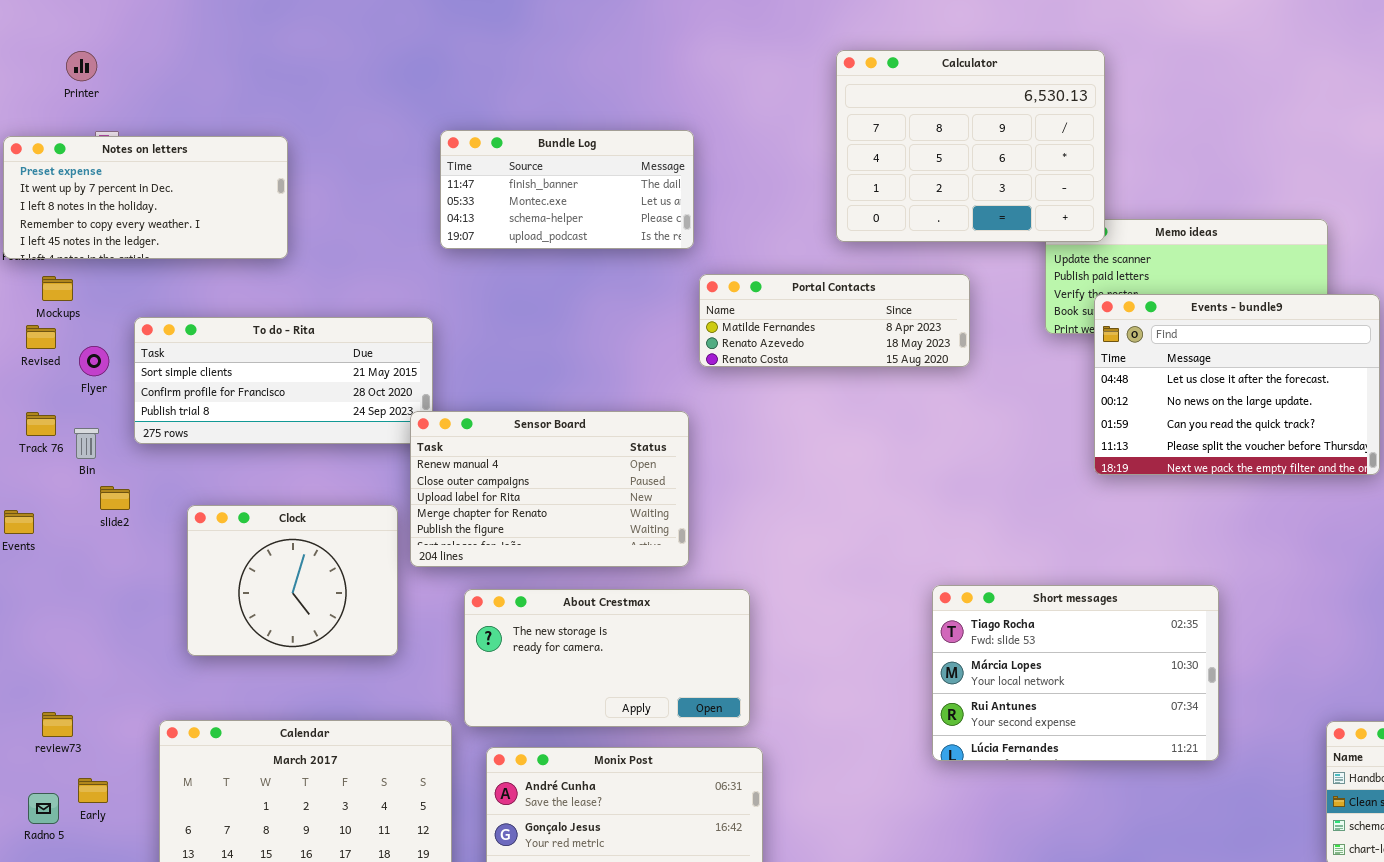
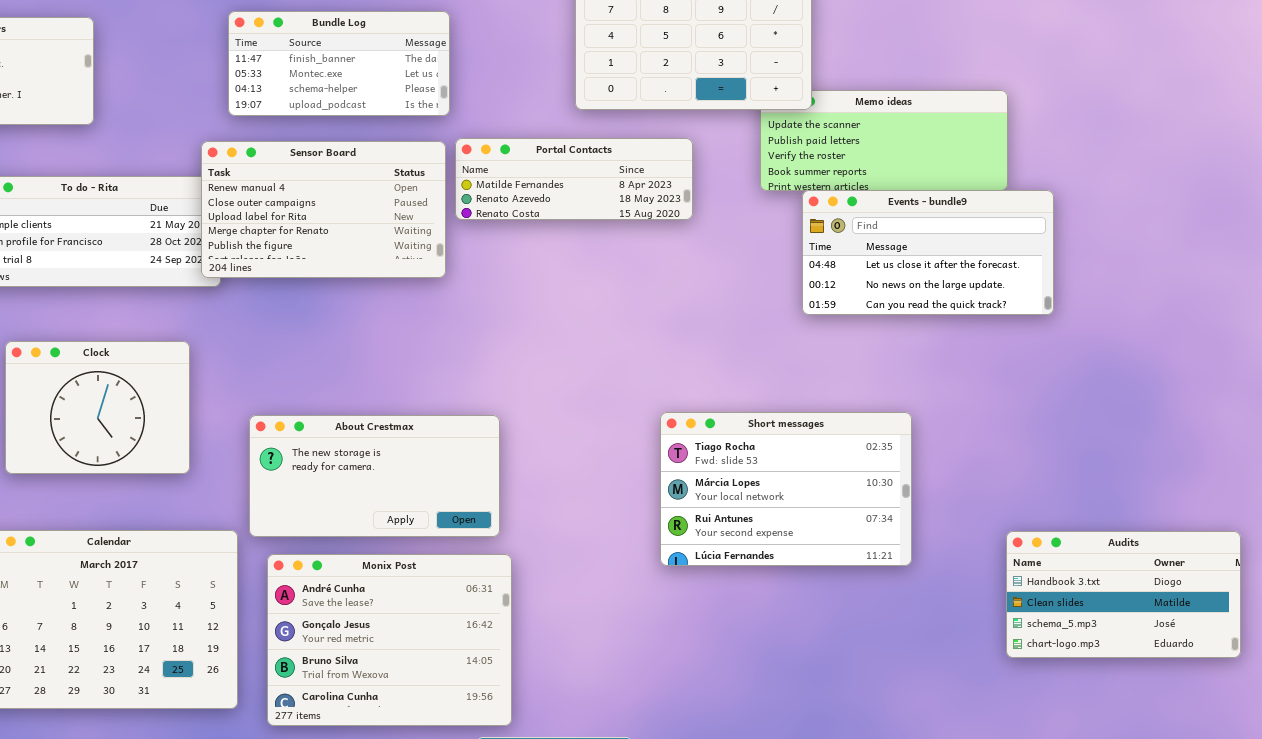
Events - bundle9: [1094,294,1380,475] -> [802,190,1054,315], resized
Sensor Board: [410,411,689,567] -> [201,141,446,278], moved

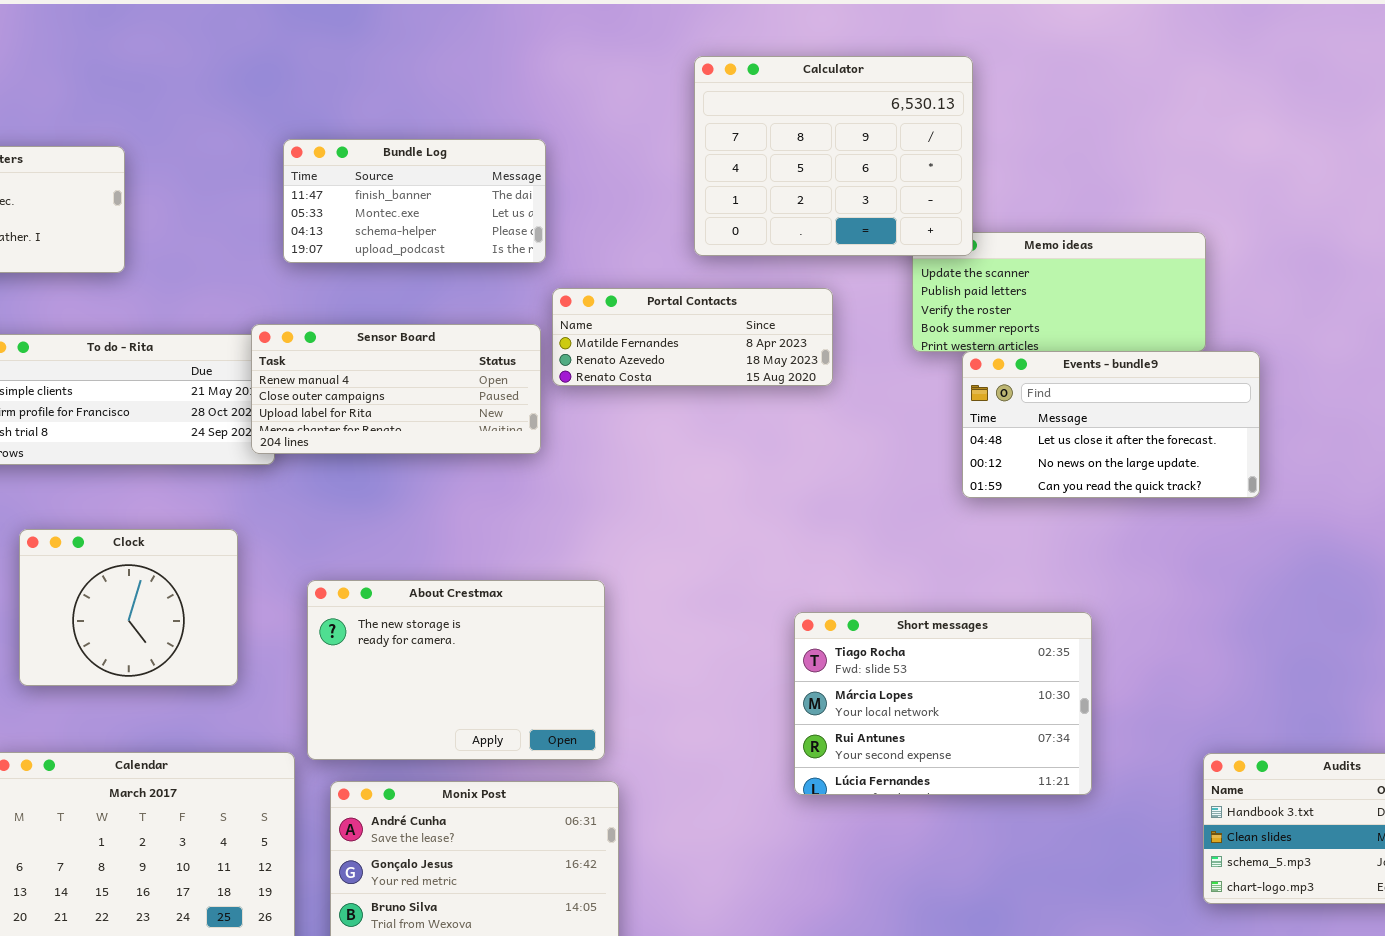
Sensor Board: [201,141,446,278] -> [251,324,541,454], resized
About Crestmax: [249,415,500,537] -> [307,580,605,760], resized

